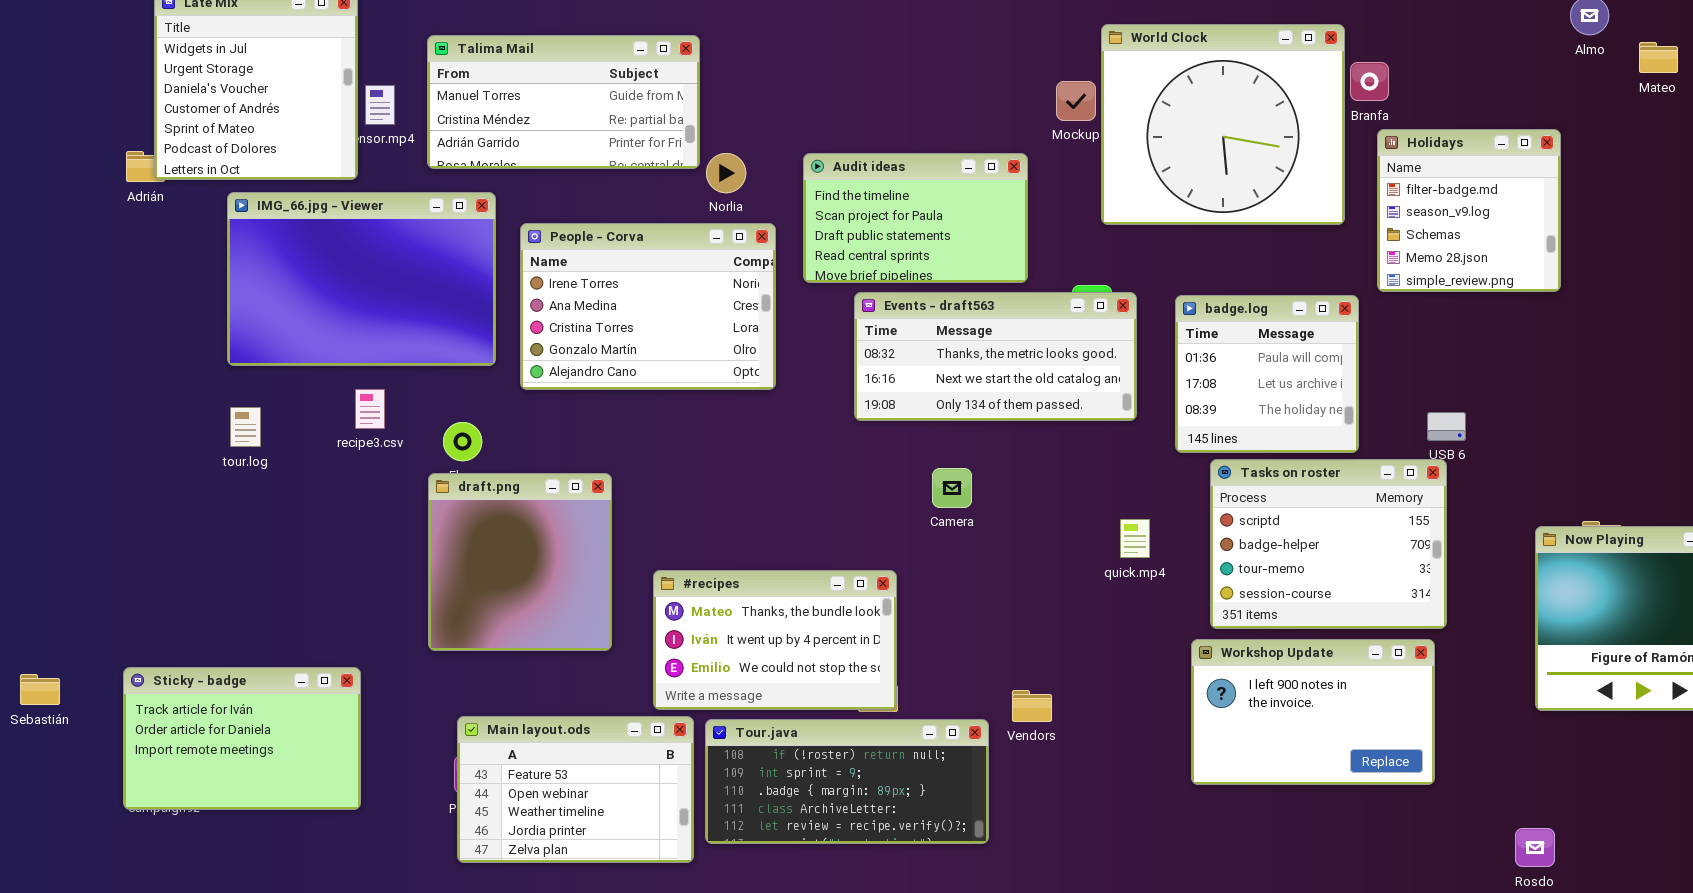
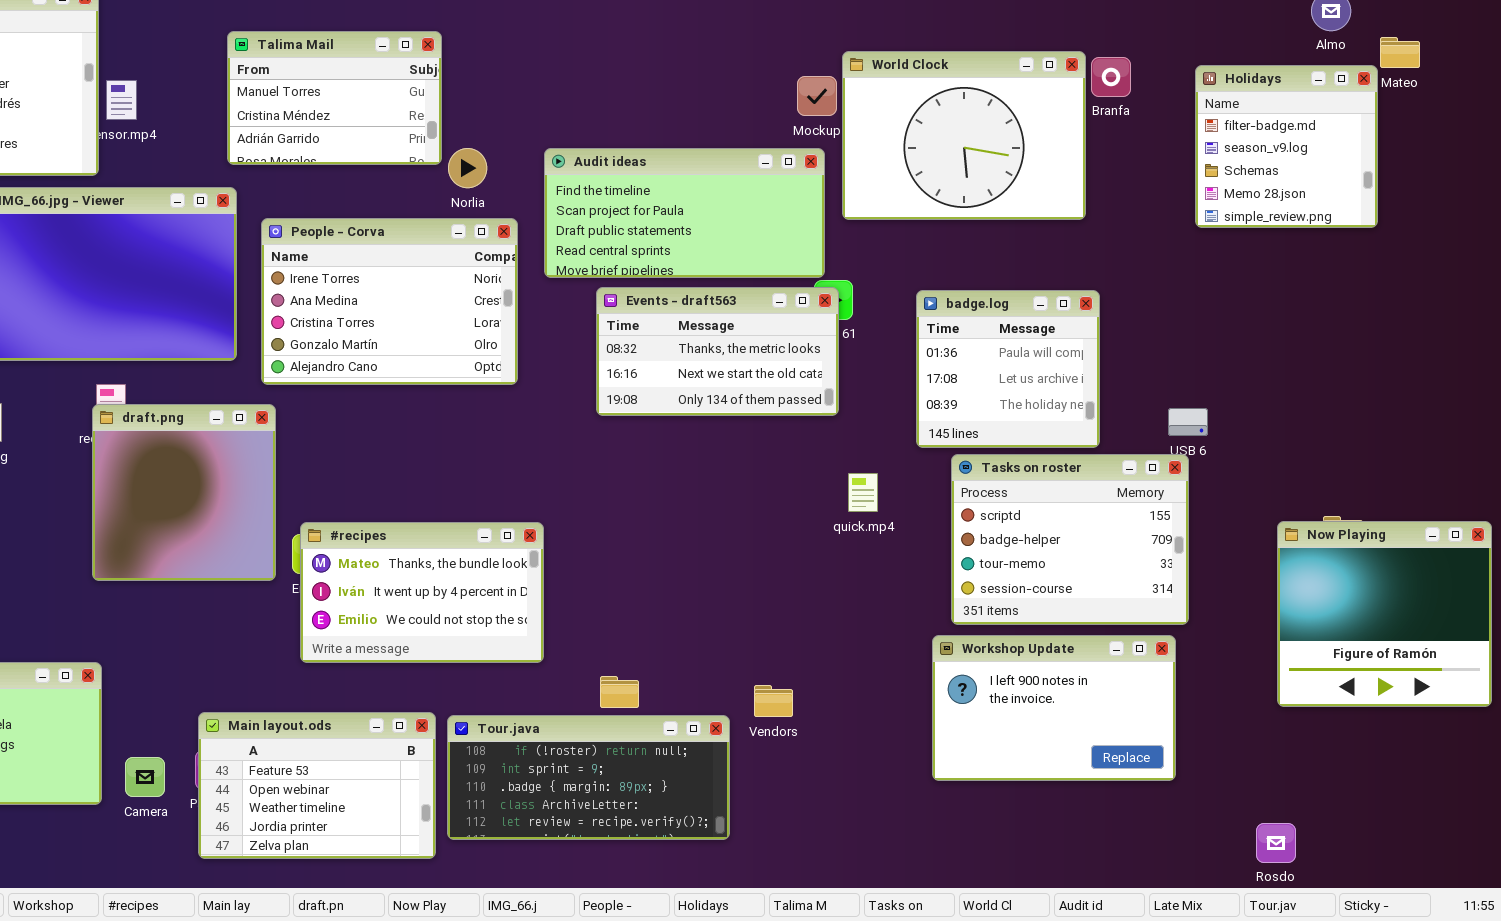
World Clock: [1101,24,1345,225] -> [842,51,1086,220], resized
Talima Mail: [427,35,700,169] -> [227,31,442,165], resized
Holidays: [1377,129,1561,292] -> [1195,65,1378,228], moved
Audit ideas: [803,153,1028,283] -> [544,148,825,278], resized
Events - draft563: [854,292,1137,421] -> [596,287,839,416], resized
Camera: [932,468,972,508] -> [125,757,165,797], moved
draft.png: [428,473,612,651] -> [92,404,276,581], moved
quick.mp4: [1120,519,1150,558] -> [848,473,878,512], moved
#recipes: [653,570,897,710] -> [300,522,544,663], moved

